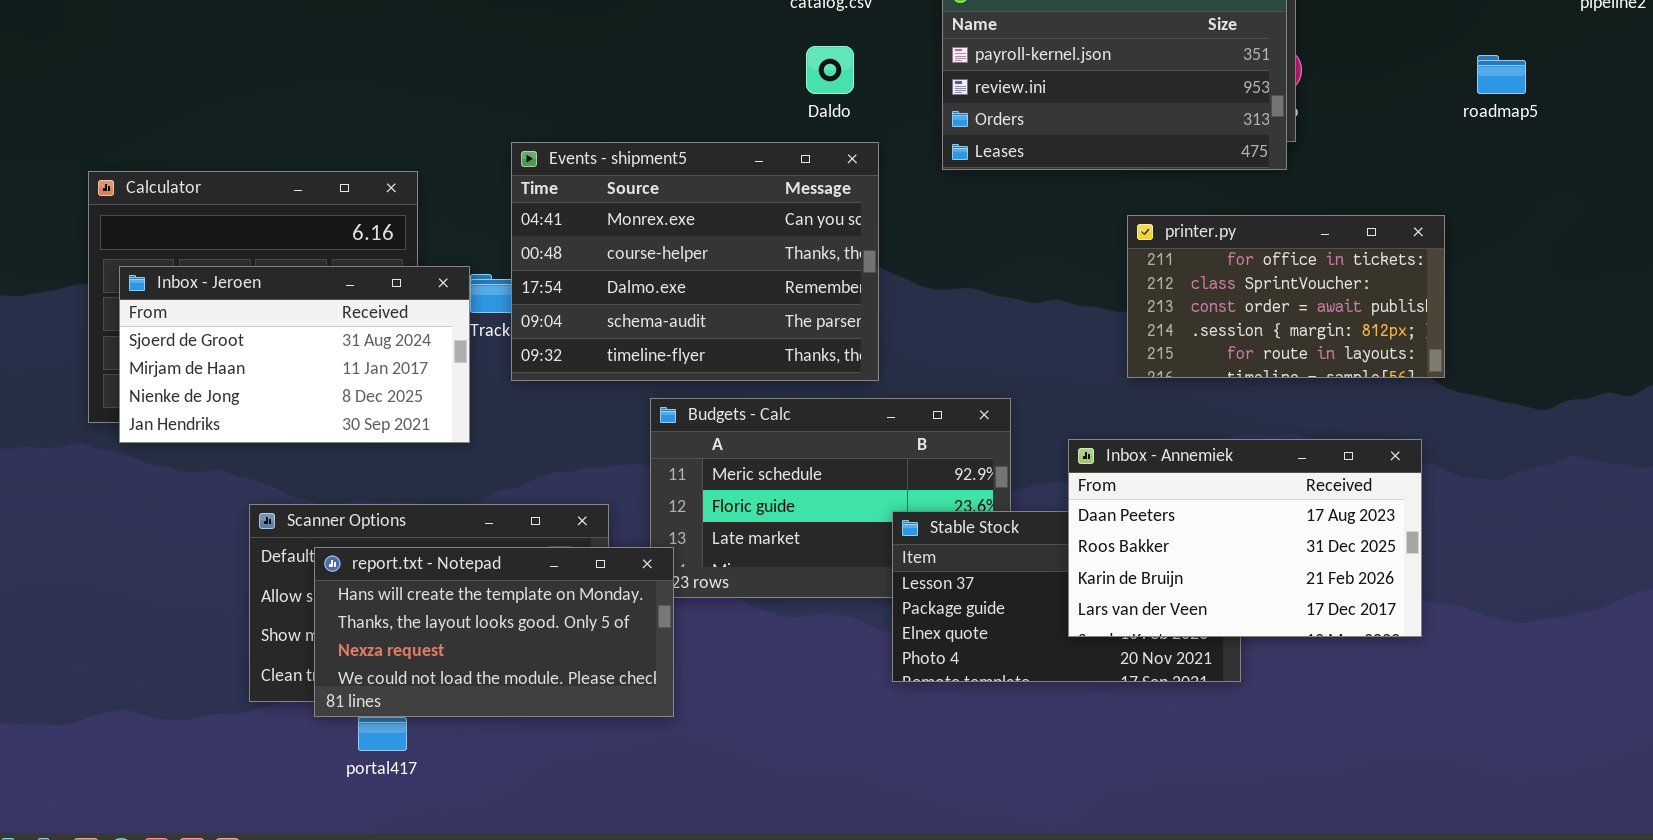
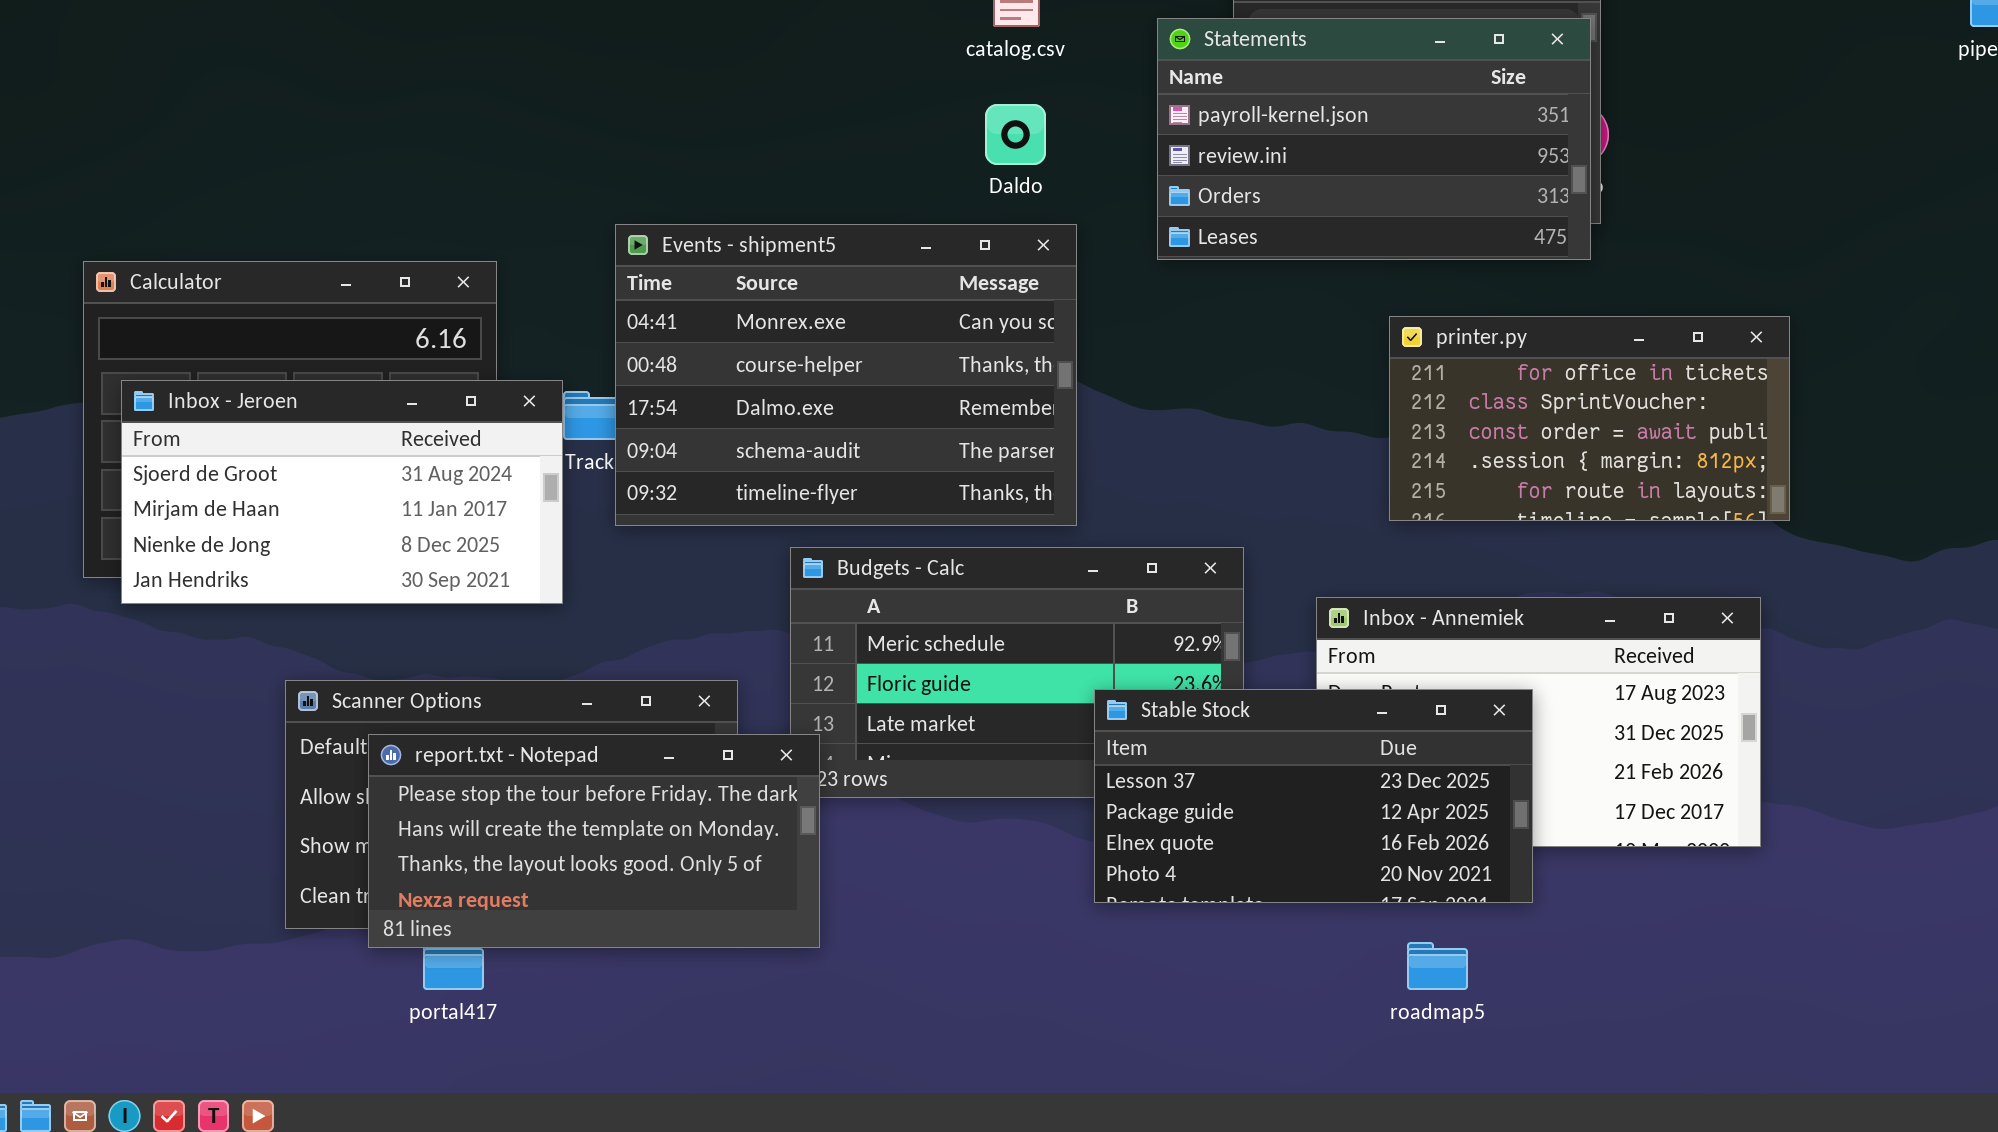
roadmap5: [1477,55,1526,94] -> [1407,942,1468,990], moved
Stable Stock: [892,511,1241,682] -> [1094,689,1533,903], raised
report.txt - Notepad: [314,547,674,717] -> [368,734,820,948], scrolled up 1 row

